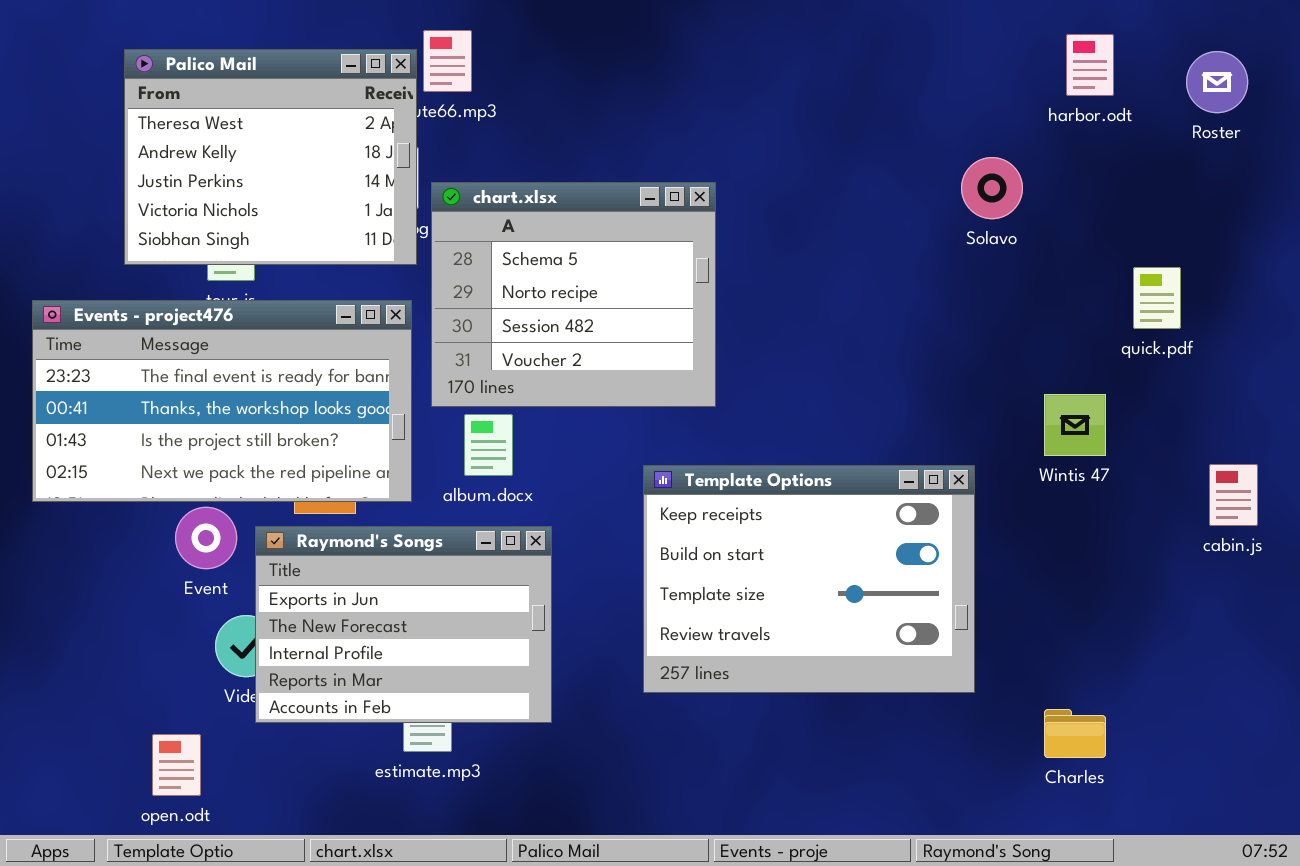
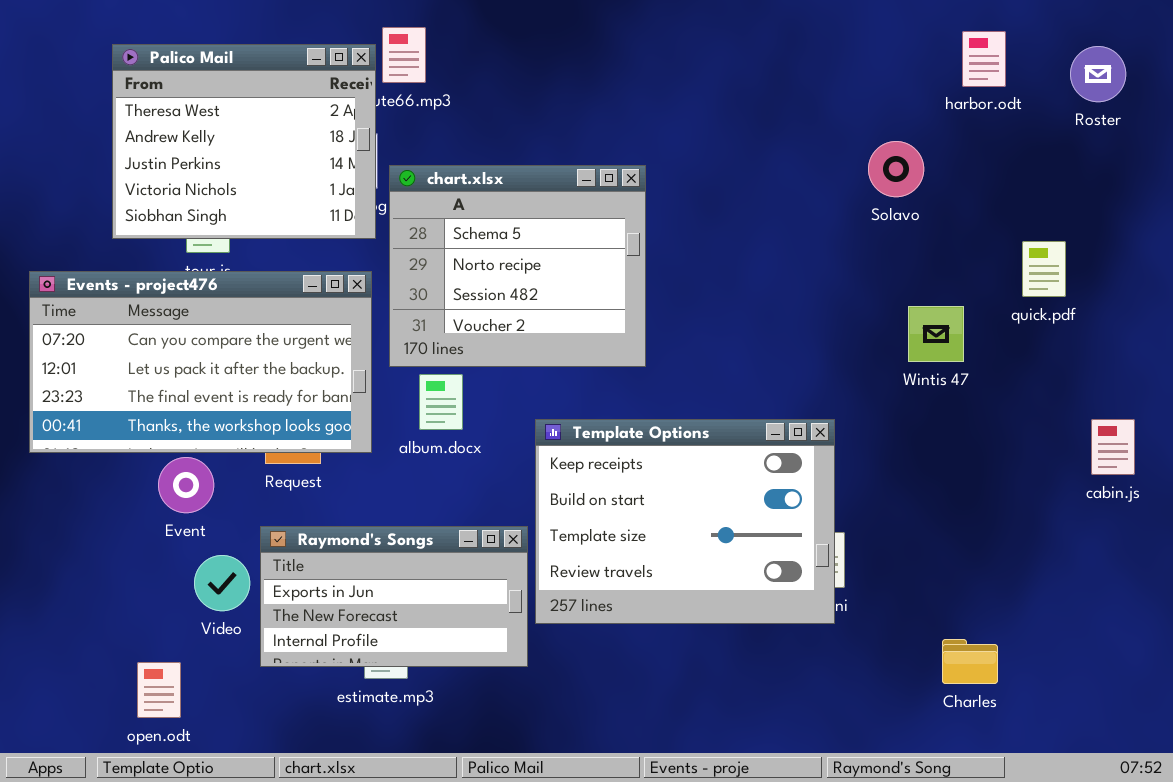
Events - project476: [32,300,412,502] -> [29,271,372,453], scrolled up 2 rows
Wintis 47: [1044,394,1106,456] -> [908,306,964,362], moved
Template Options: [643,465,975,693] -> [535,419,835,624], moved
Raymond's Songs: [255,526,552,723] -> [260,526,528,667], moved, resized

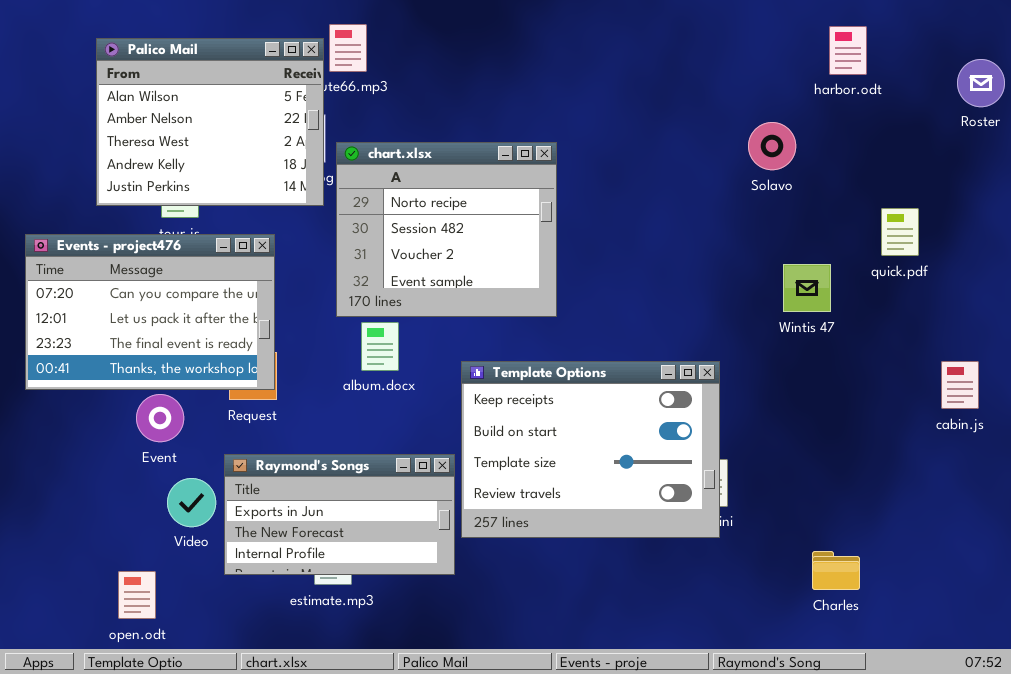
Palico Mail: [112,44,376,239] -> [96,38,324,206], scrolled up 2 rows
Roster: [1070,46,1126,102] -> [957,59,1005,107], moved
chart.xlsx: [389,165,646,367] -> [336,142,557,317], scrolled down 1 row
Events - project476: [29,271,372,453] -> [25,234,275,390], resized

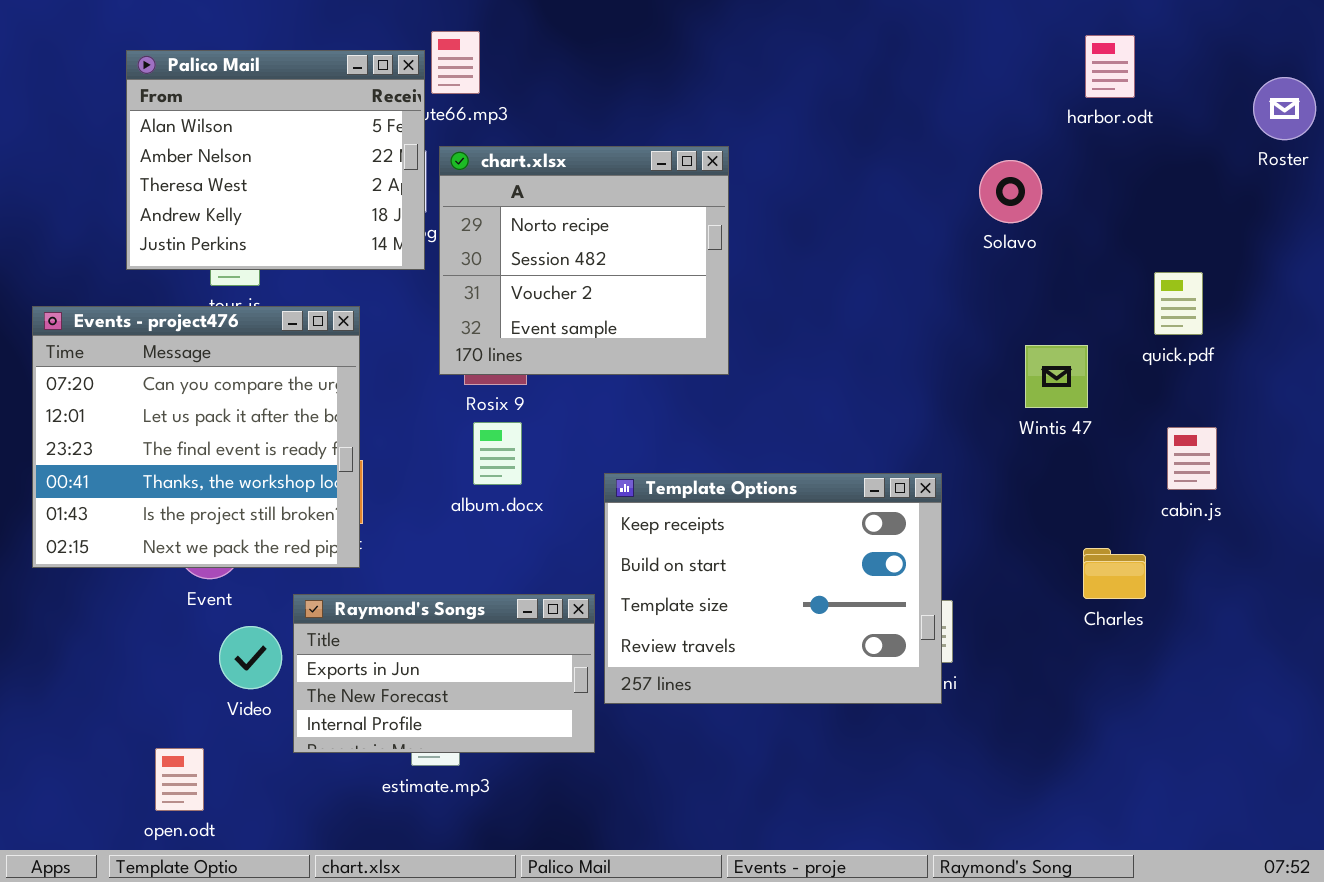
chart.xlsx: [336,142,557,317] -> [439,146,729,375], moved
Events - project476: [25,234,275,390] -> [32,306,360,568], resized
cabin.js: [941,361,979,409] -> [1167,427,1217,490], moved
Charles: [812,551,860,590] -> [1083,548,1146,599], moved

